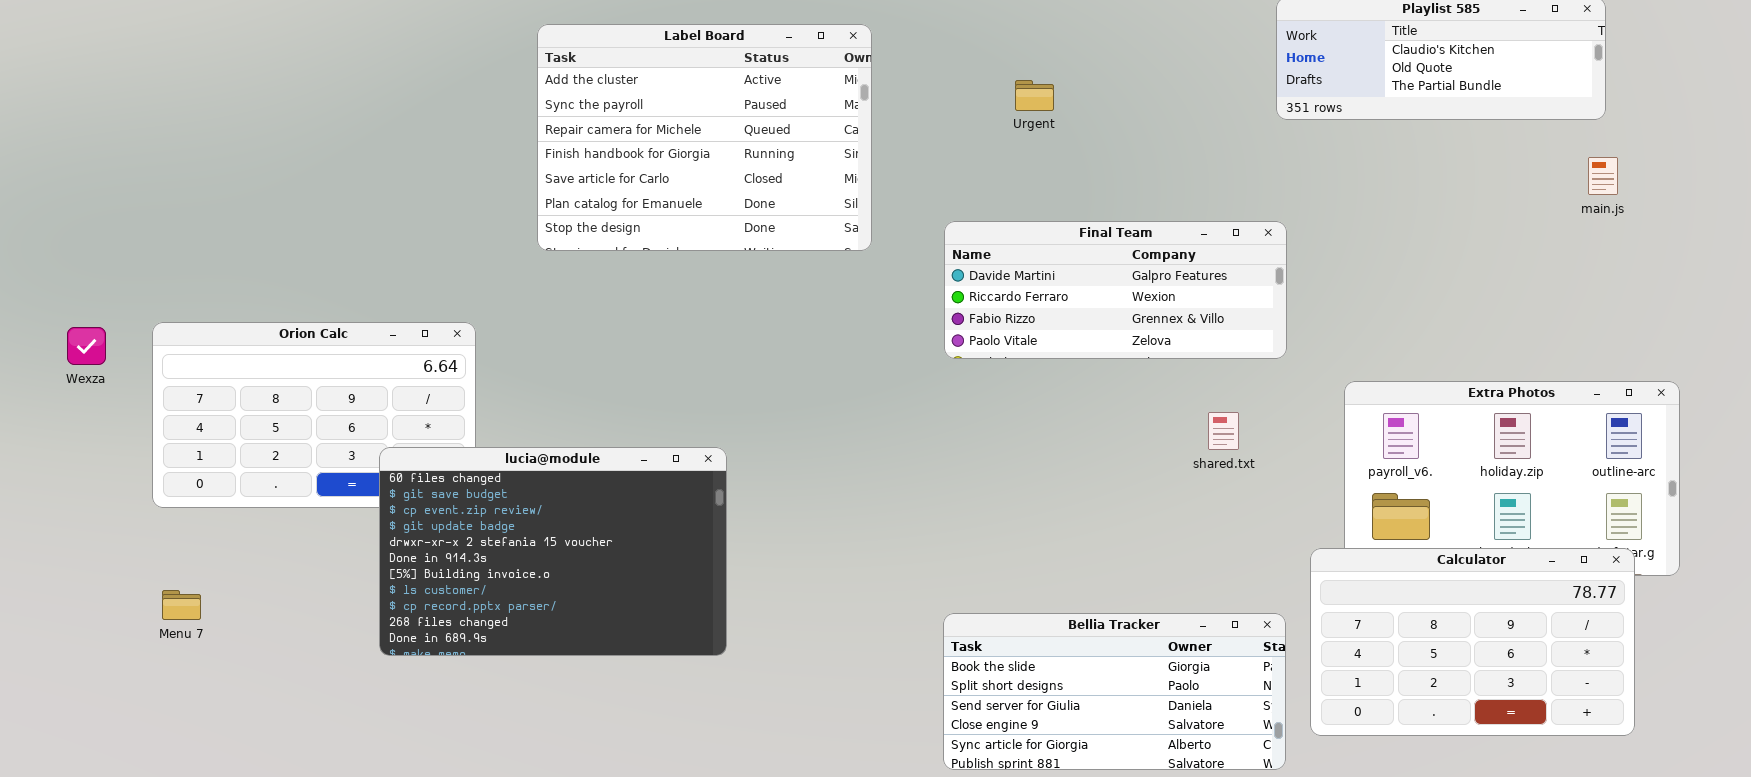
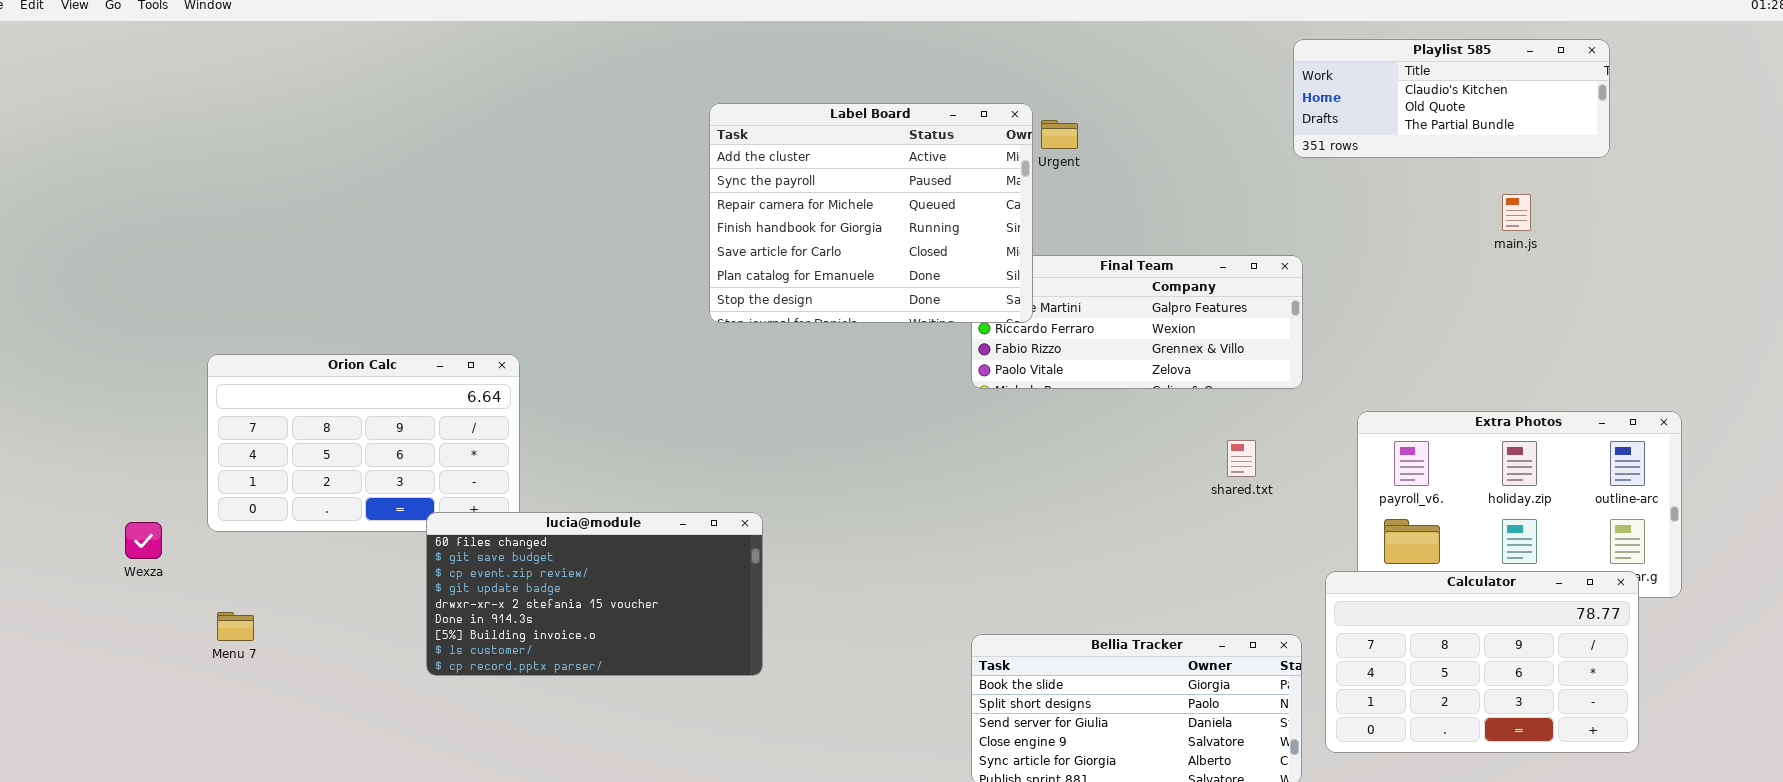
Label Board: [537,24,872,251] -> [709,103,1033,323], moved
main.js: [1588,157,1618,195] -> [1502,194,1531,231], moved
Wexza: [67,327,106,365] -> [125,522,162,559], moved
lucia@module: [379,447,727,656] -> [426,512,763,676], resized

